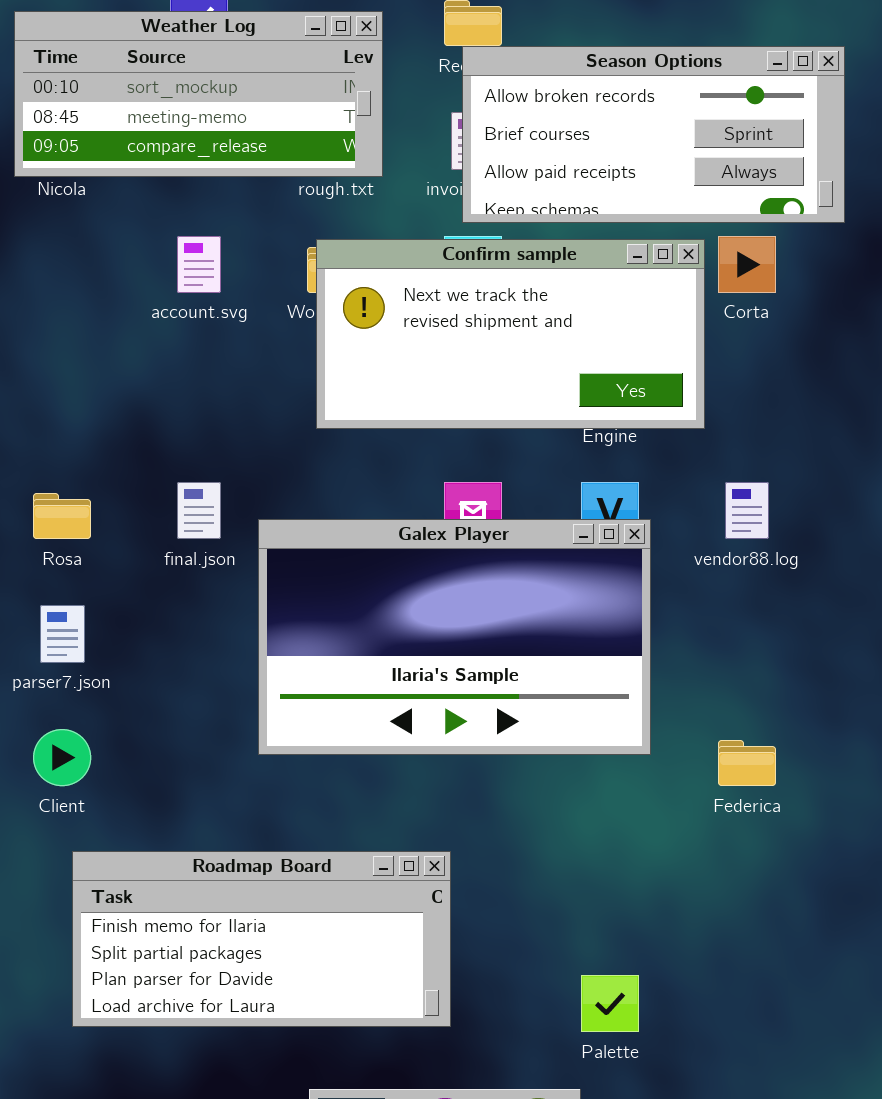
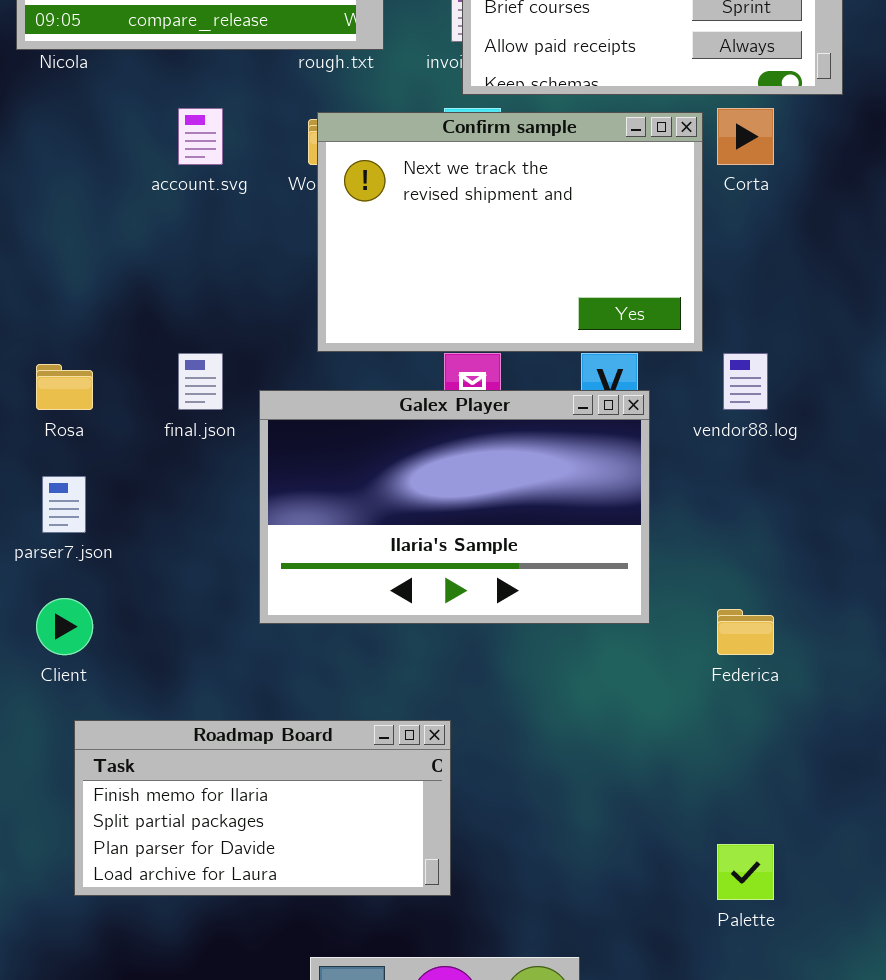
Confirm sample: [316,239,705,429] -> [317,112,703,352], resized
Palette: [581,975,639,1032] -> [717,844,774,900], moved

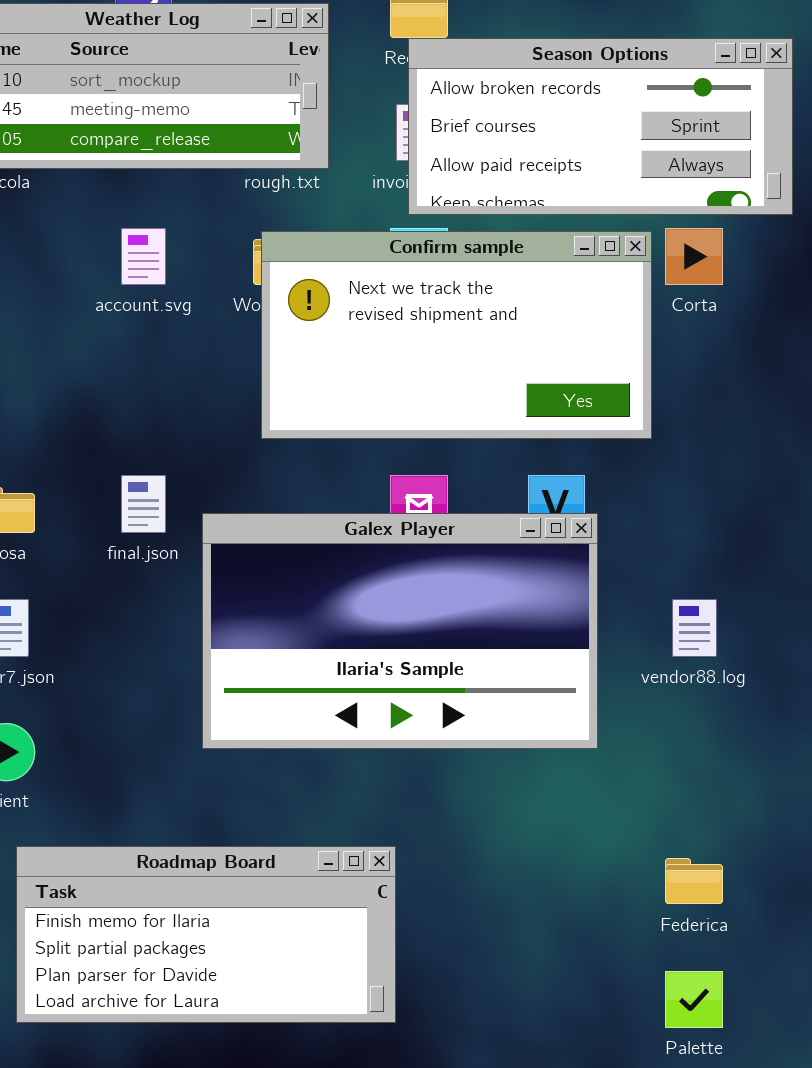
Confirm sample: [317,112,703,352] -> [261,231,652,439], resized
vendor88.log: [723,353,768,410] -> [672,599,717,657], moved
Federica: [717,609,774,655] -> [665,858,723,904], moved

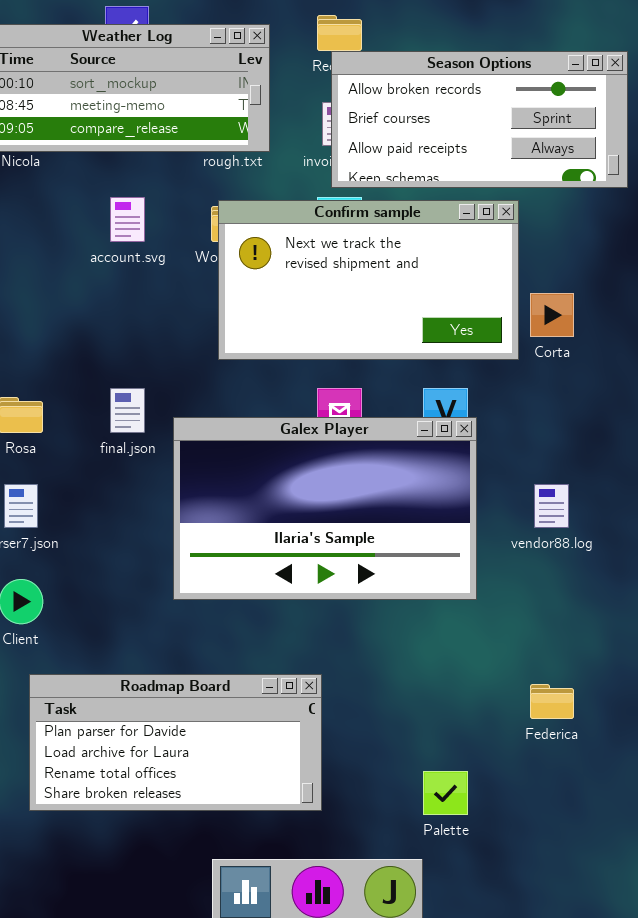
Corta: [665,228,723,285] -> [530,293,574,337], moved
Roadmap Board: [16,846,396,1023] -> [29,674,322,811], scrolled down 2 rows
Palette: [665,971,723,1028] -> [423,771,468,815], moved

